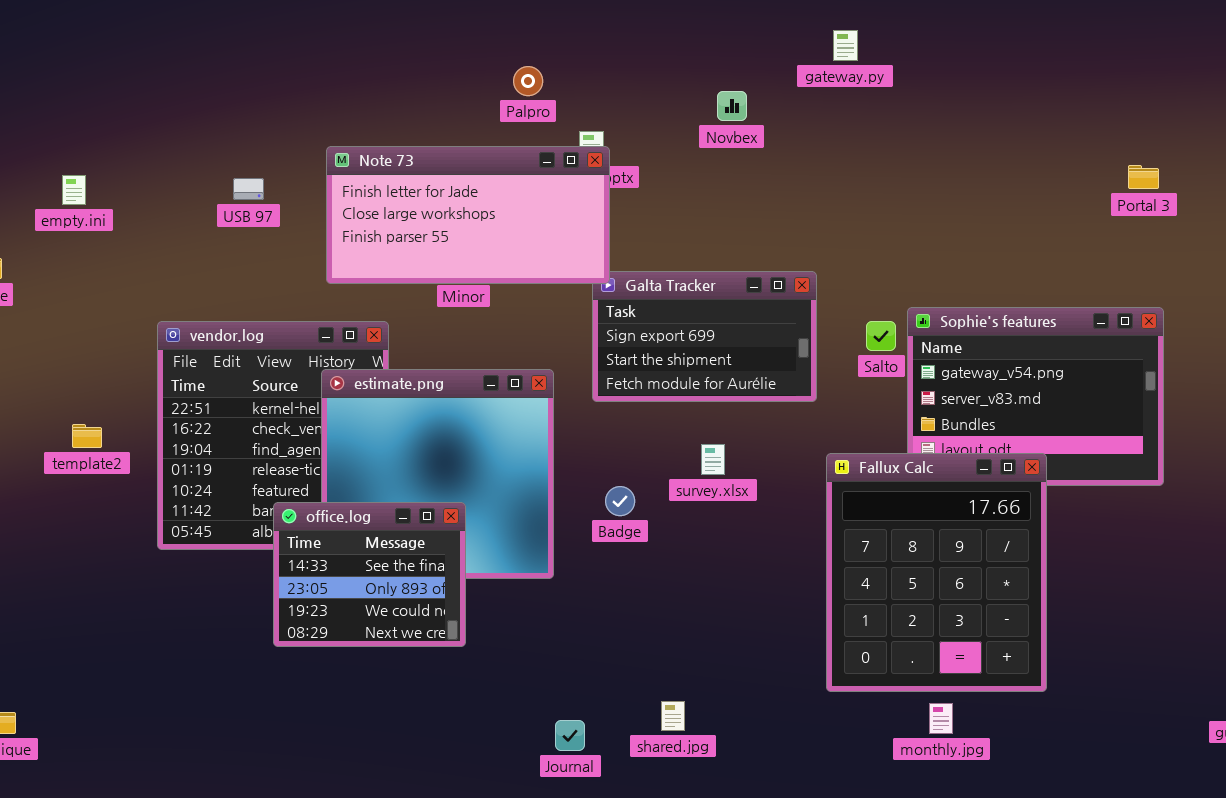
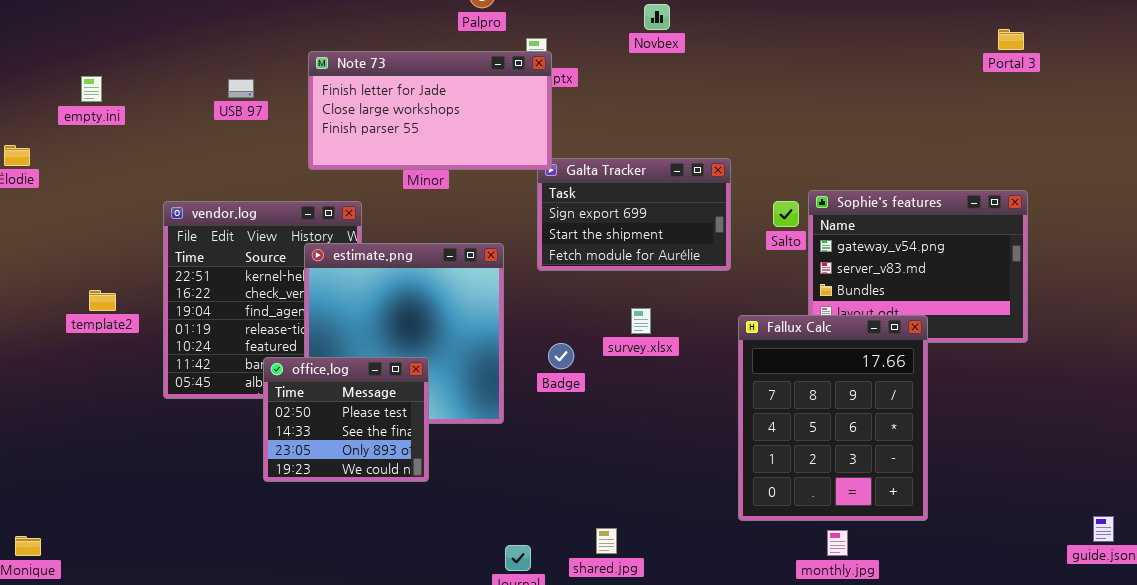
Portal 3: [1128,165,1159,189] -> [998,29,1024,50], moved
office.log: [273,502,466,647] -> [263,357,429,482], scrolled up 1 row

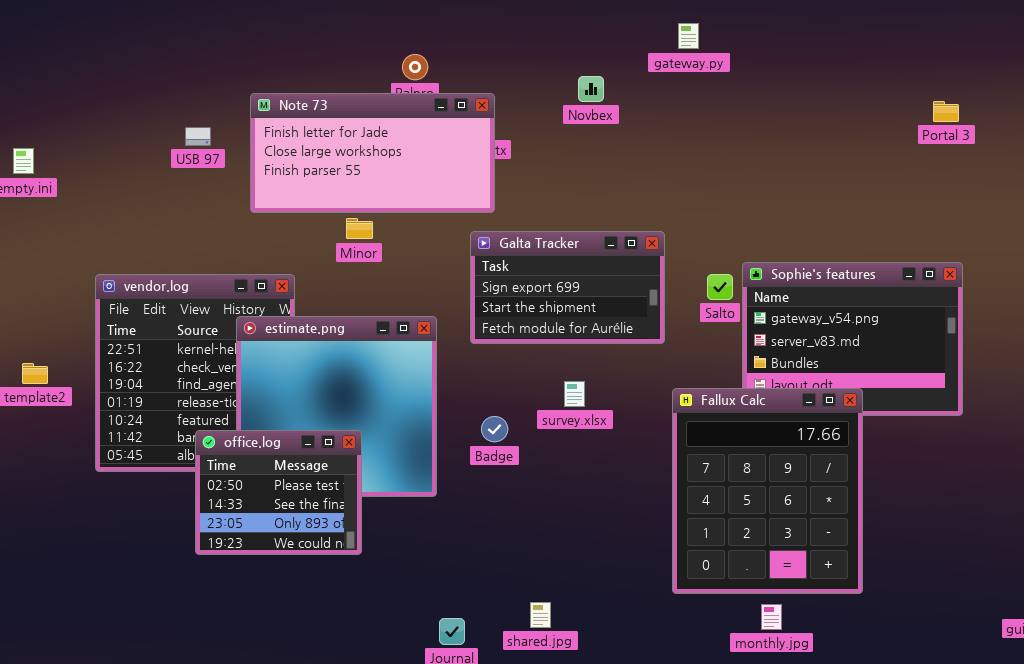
Note 73: [308,51,552,170] -> [250,93,495,213], moved
USB 97: [228,79,254,98] -> [185,127,211,146], moved

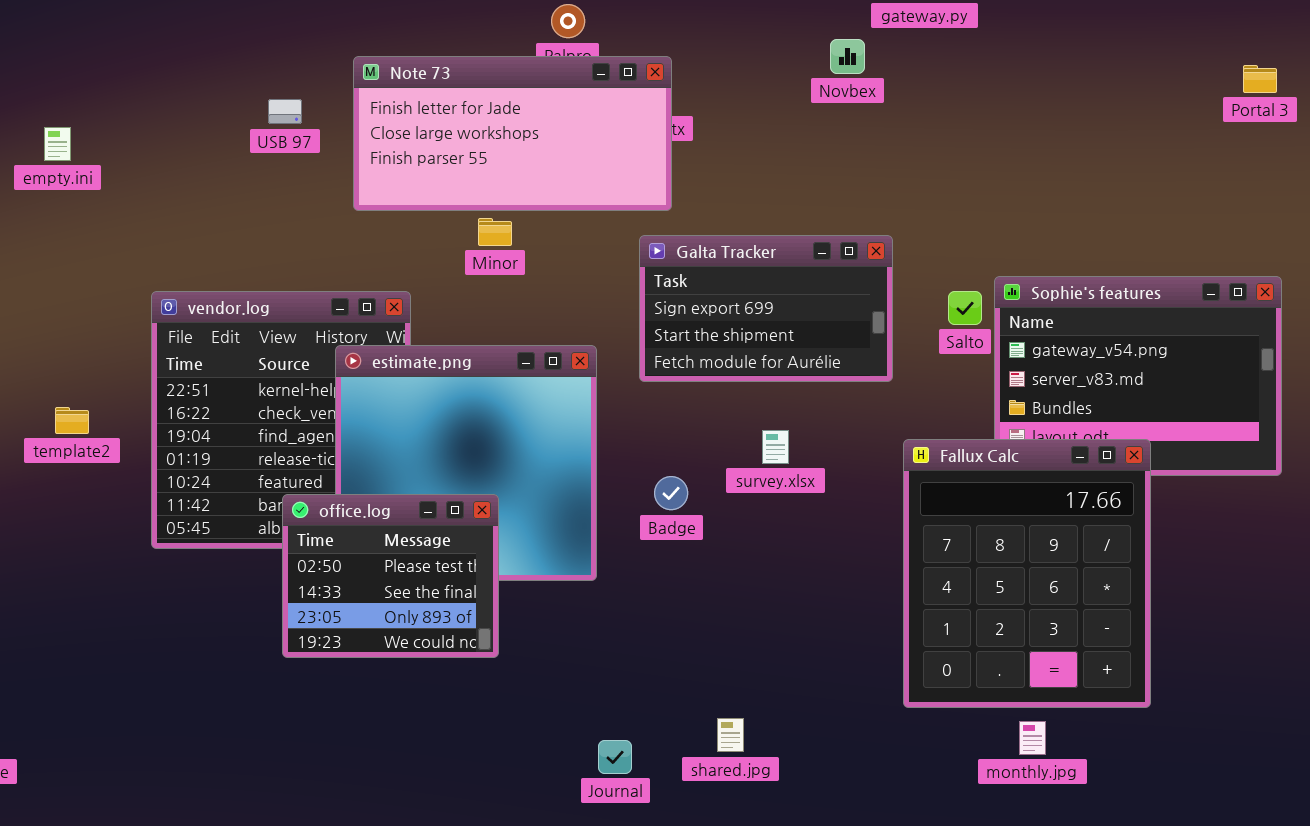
Novbex: [578,76,604,102] -> [830,39,865,74], moved

